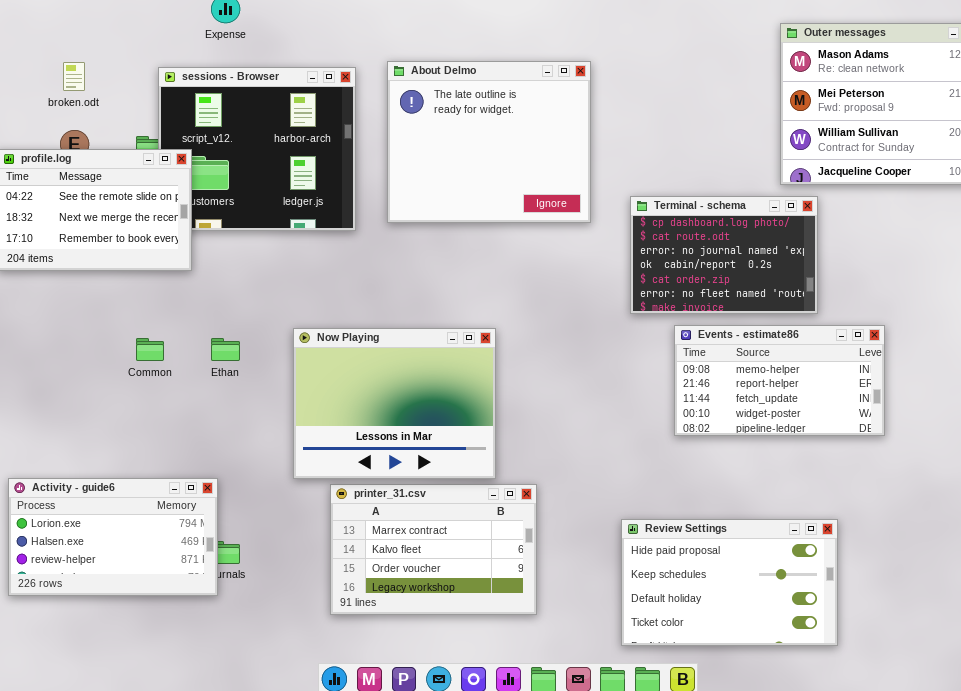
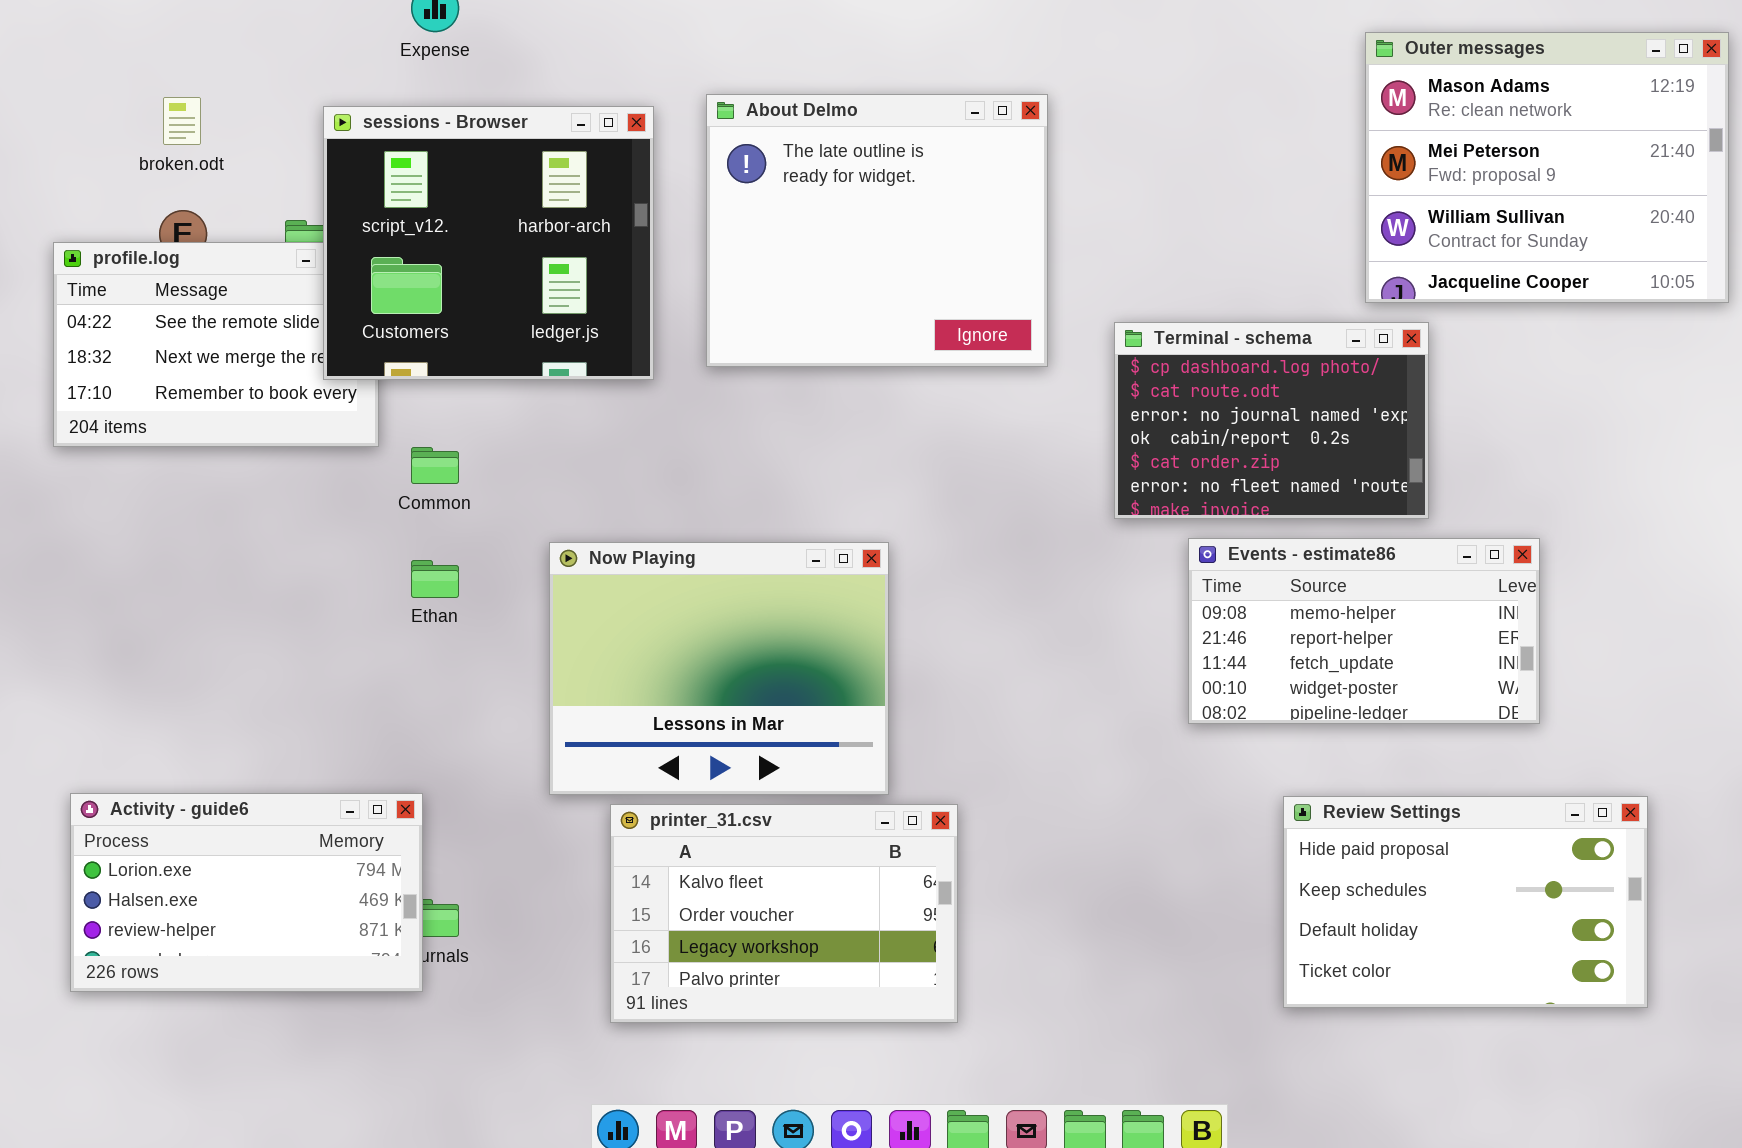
sessions - Browser: [158,67,356,231] -> [323,106,654,380], raised
Common: [136,338,164,361] -> [411,447,459,484], moved
printer_31.csv: [330,484,537,615] -> [610,804,958,1023], scrolled down 1 row
Review Settings: [621,519,838,646] -> [1283,796,1648,1008], moved

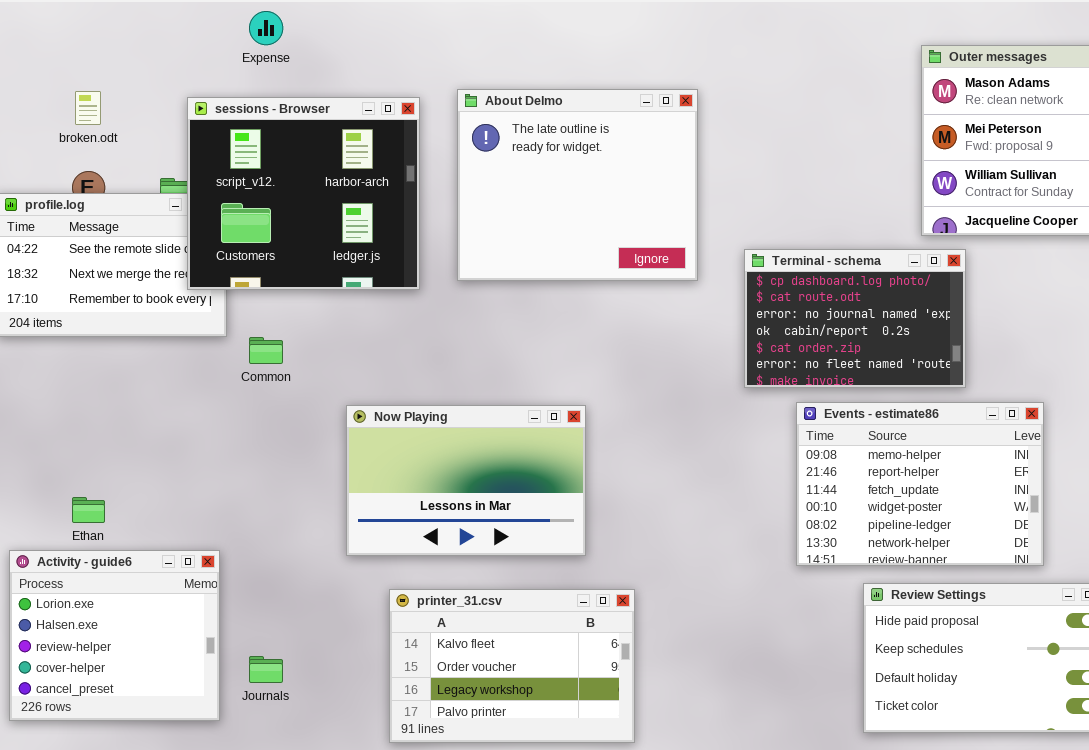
Events - estimate86: [1188,538,1540,724] -> [796,402,1044,566], resized
Now Playing: [549,542,889,795] -> [346,405,586,556], resized
Ethan: [411,560,459,598] -> [72,497,105,523], moved
Activity - guide6: [70,793,423,992] -> [9,550,220,721], resized

